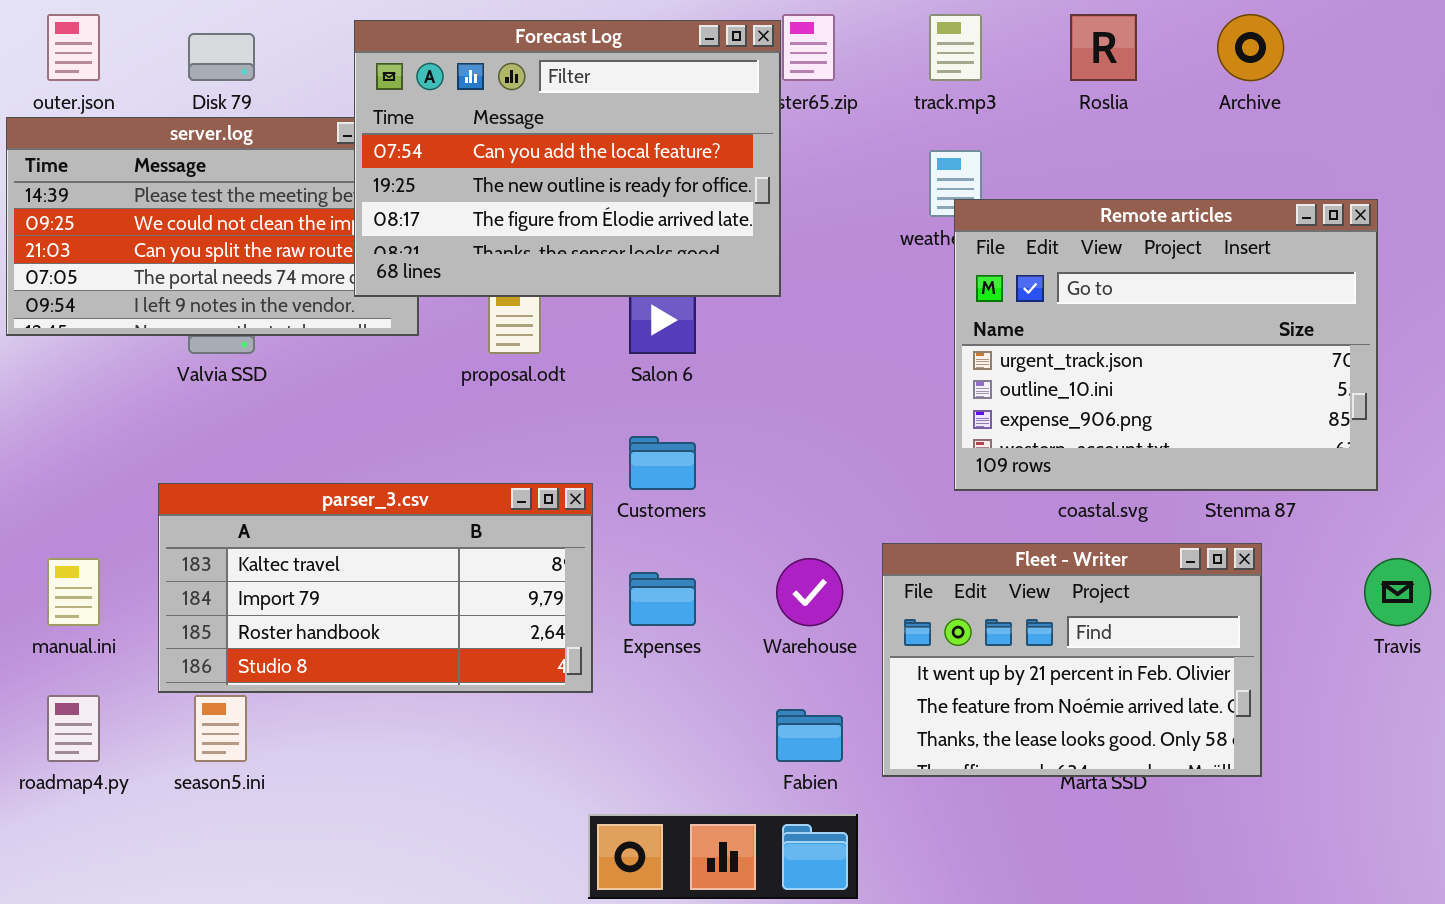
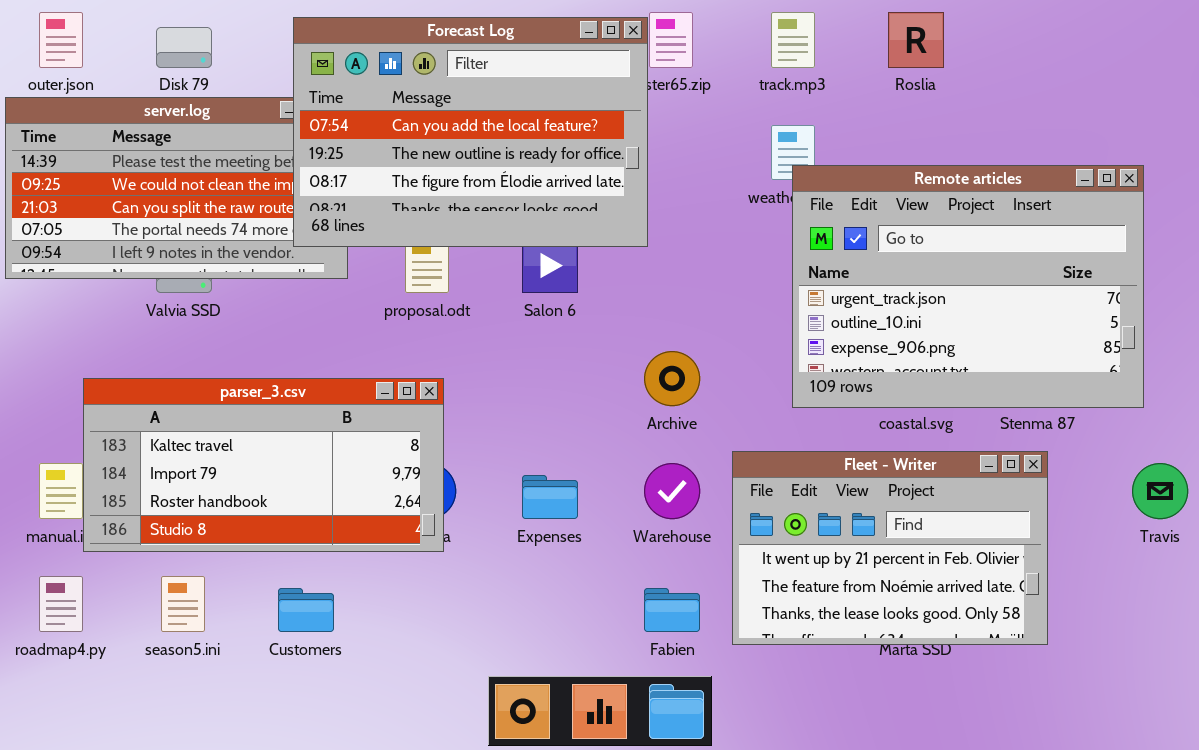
Archive: [1217,14,1284,81] -> [644,351,700,406], moved
Customers: [629,436,696,490] -> [278,588,334,632], moved
parser_3.csv: [158,483,593,693] -> [83,378,444,552], moved

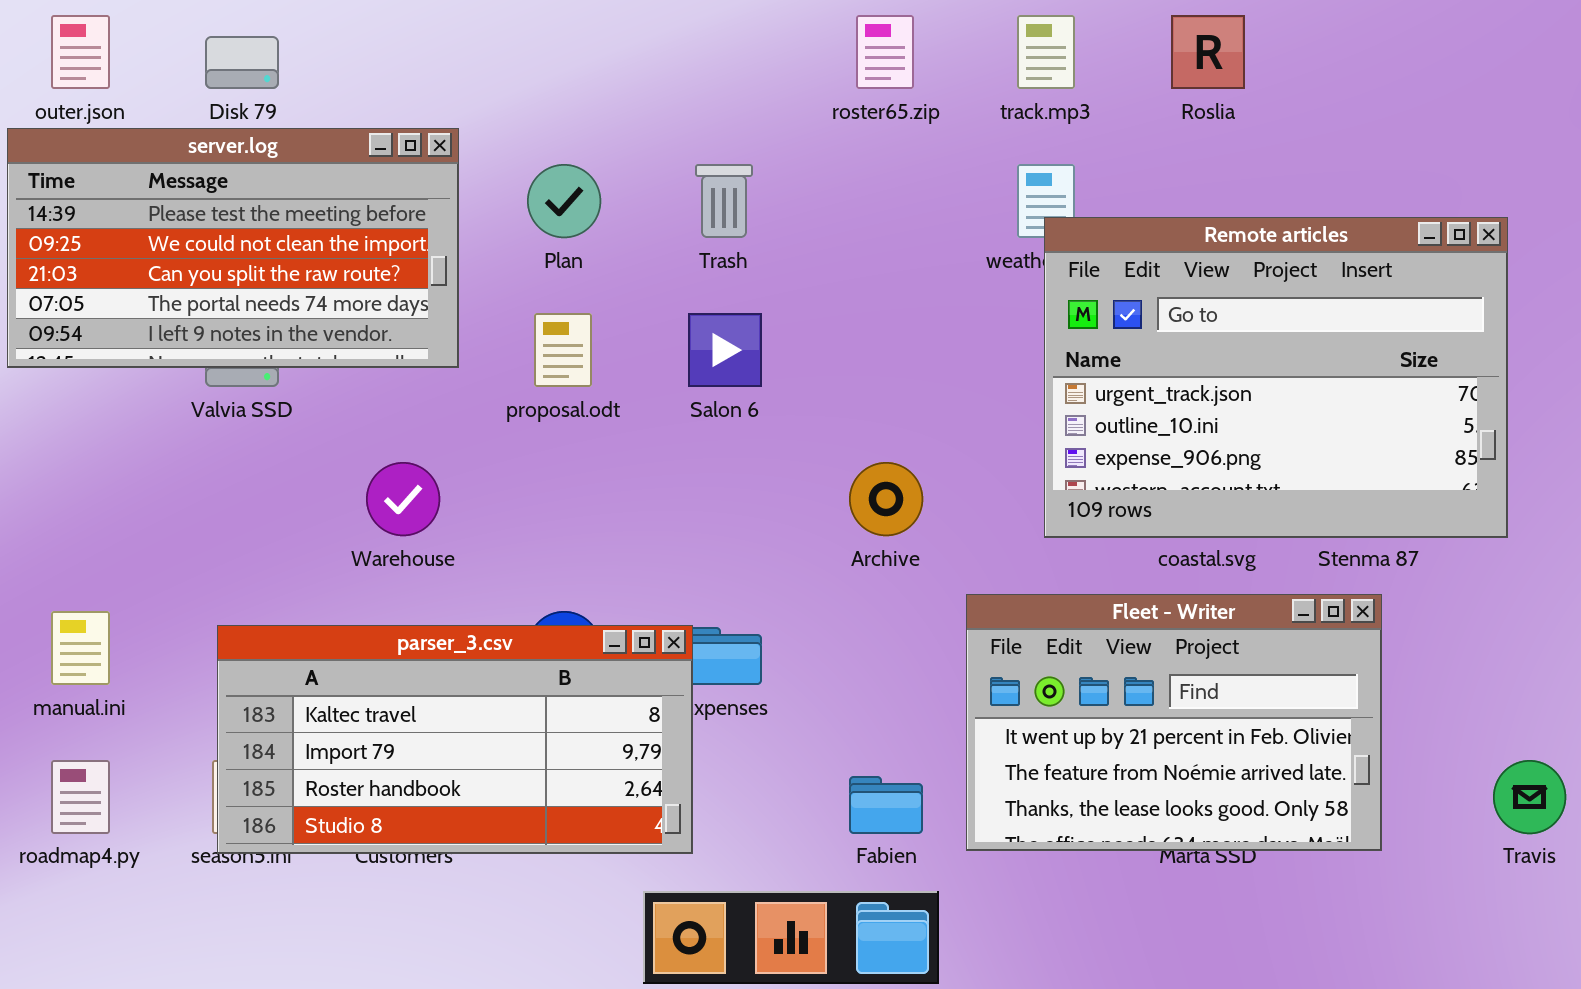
Forecast Log: [293,17,648,247] -> none, closed
parser_3.csv: [83,378,444,552] -> [217,625,693,854], moved
Warehouse: [644,463,700,519] -> [366,462,440,536], moved
Travis: [1132,463,1188,519] -> [1493,760,1566,834], moved

